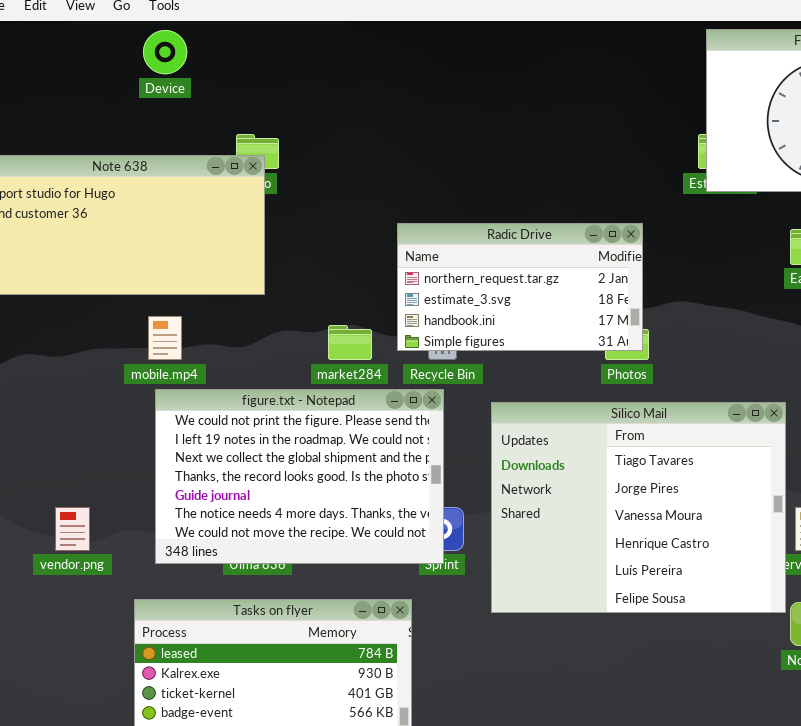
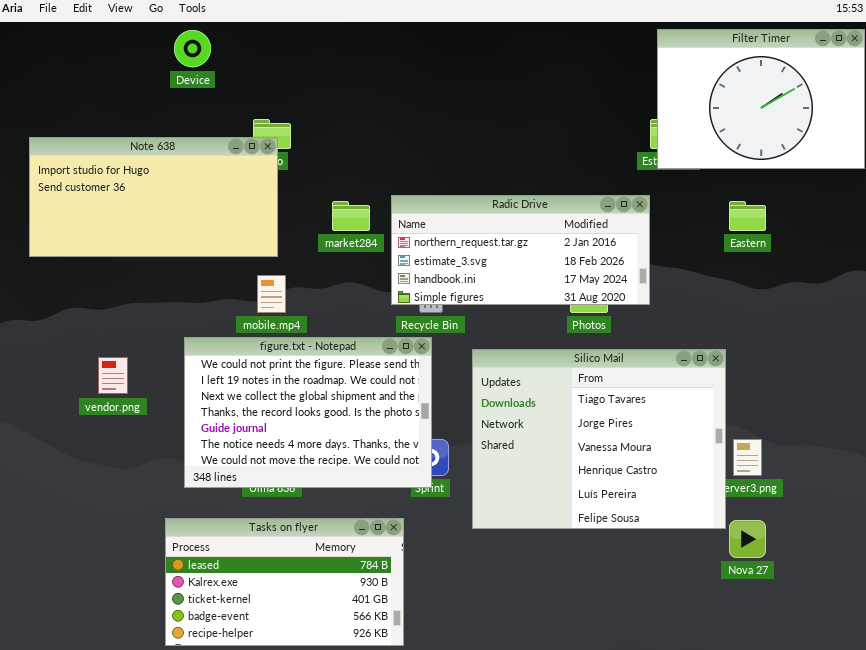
Radic Drive: [397,223,643,351] -> [391,195,650,305], resized
mobile.mp4: [148,316,182,360] -> [257,275,286,313], moved
market284: [328,325,372,360] -> [332,201,370,231], moved
vendor.png: [55,507,90,551] -> [98,357,128,394], moved

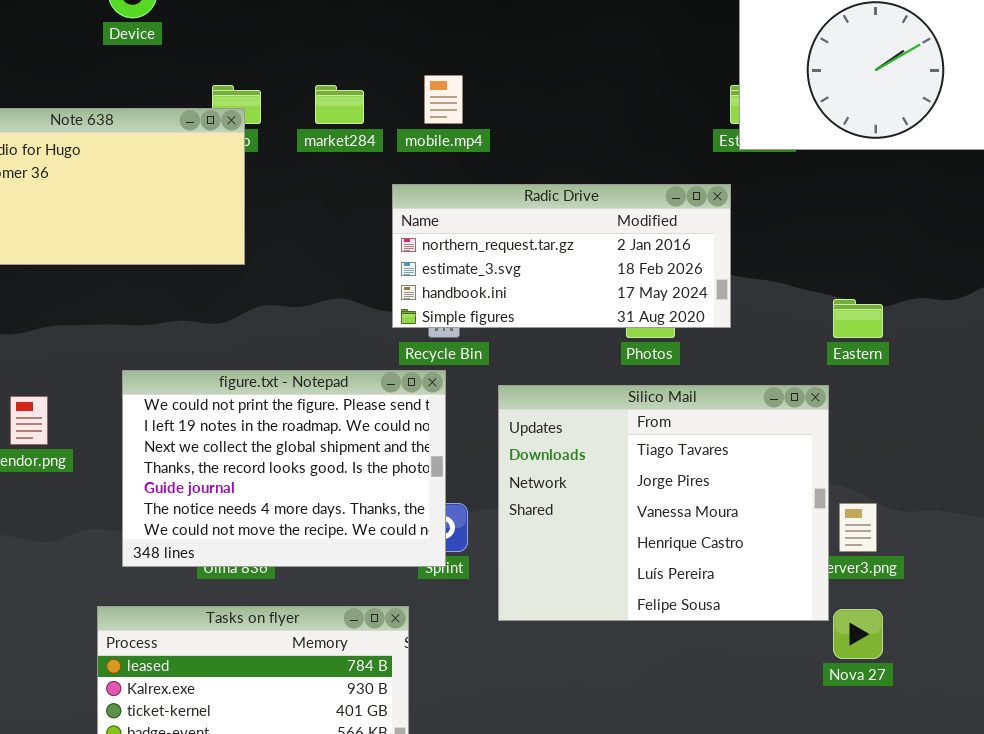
market284: [332,201,370,231] -> [315,85,364,124], moved
Eastern: [729,201,766,231] -> [833,299,883,338], moved
mobile.mp4: [257,275,286,313] -> [424,75,463,124], moved

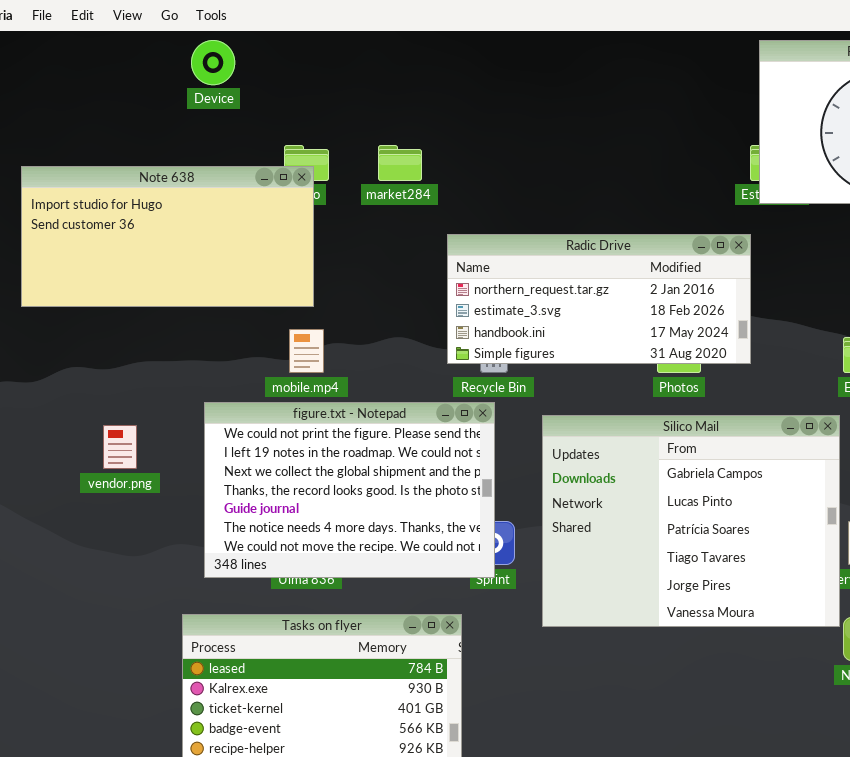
mobile.mp4: [424,75,463,124] -> [289,329,324,373], moved
Silico Mail: [498,385,829,621] -> [542,415,840,627], scrolled up 3 rows

